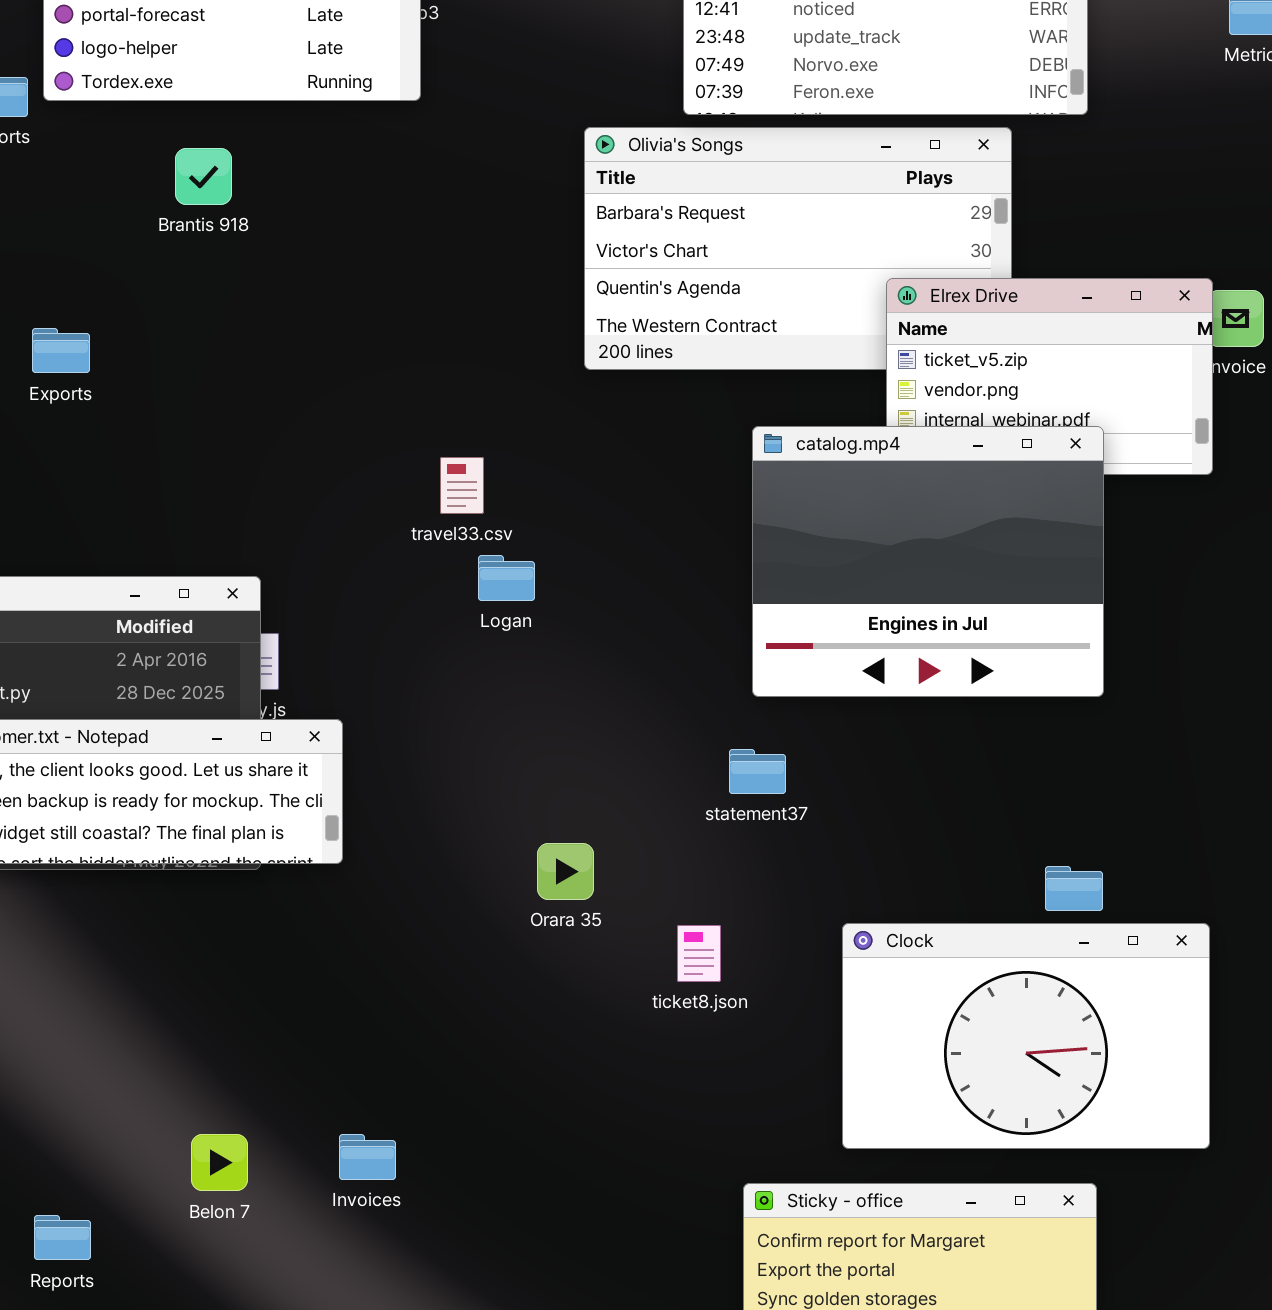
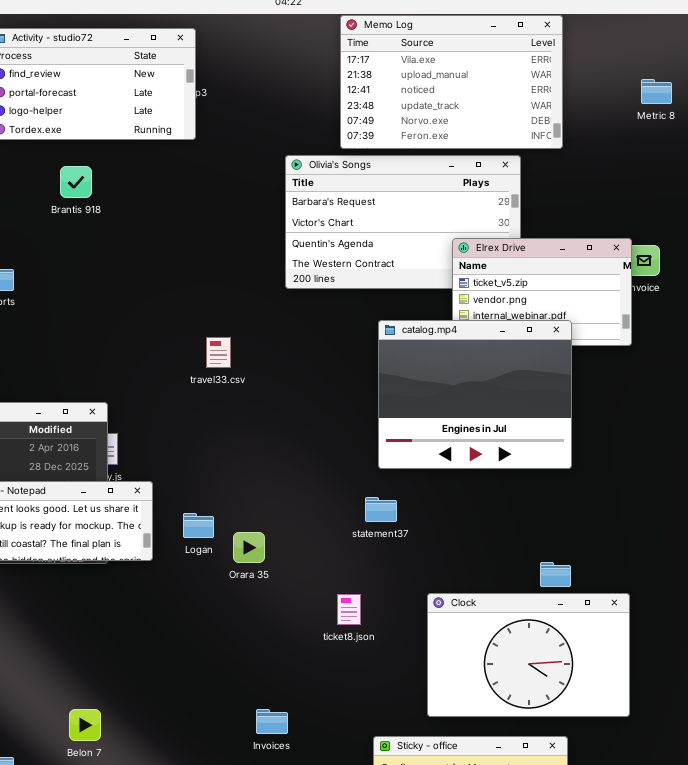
Logan: [478,555,535,601] -> [183,513,214,538], moved
Orara 35: [537,843,594,900] -> [233,532,265,563], moved
Invoices: [339,1134,396,1180] -> [256,709,288,734], moved

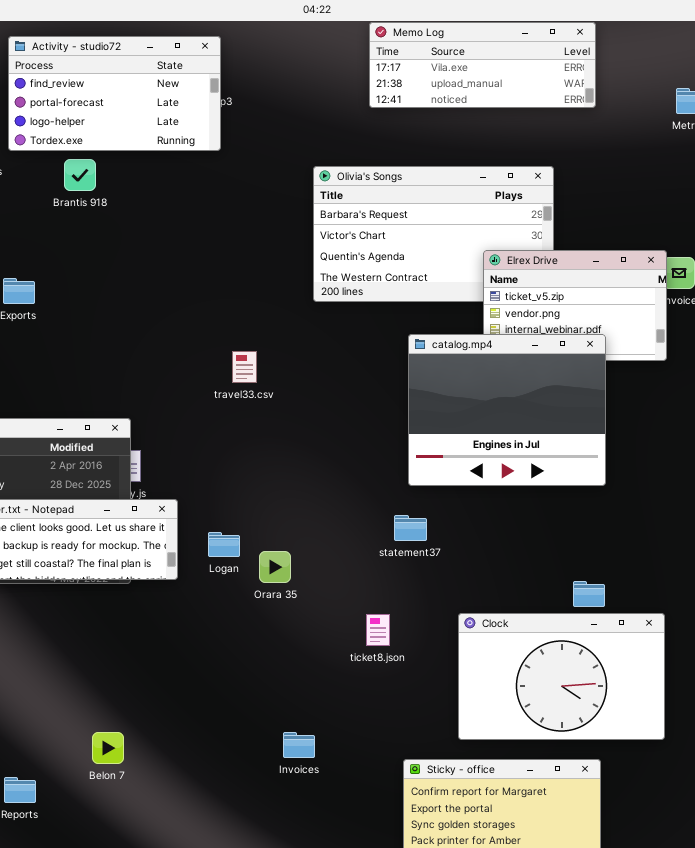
Memo Log: [340,15,563,149] -> [369,22,596,108], resized
Brantis 918: [60,166,92,198] -> [64,159,96,191], moved

